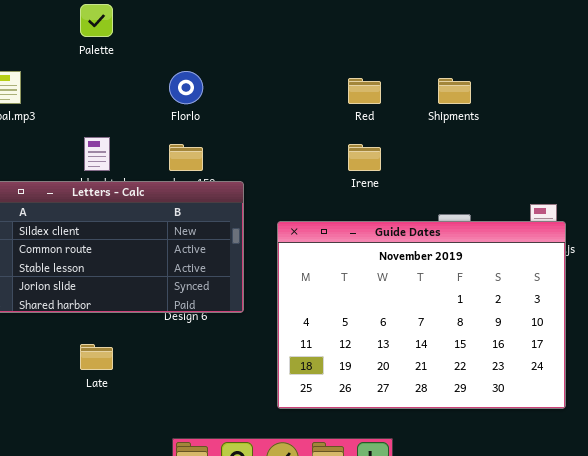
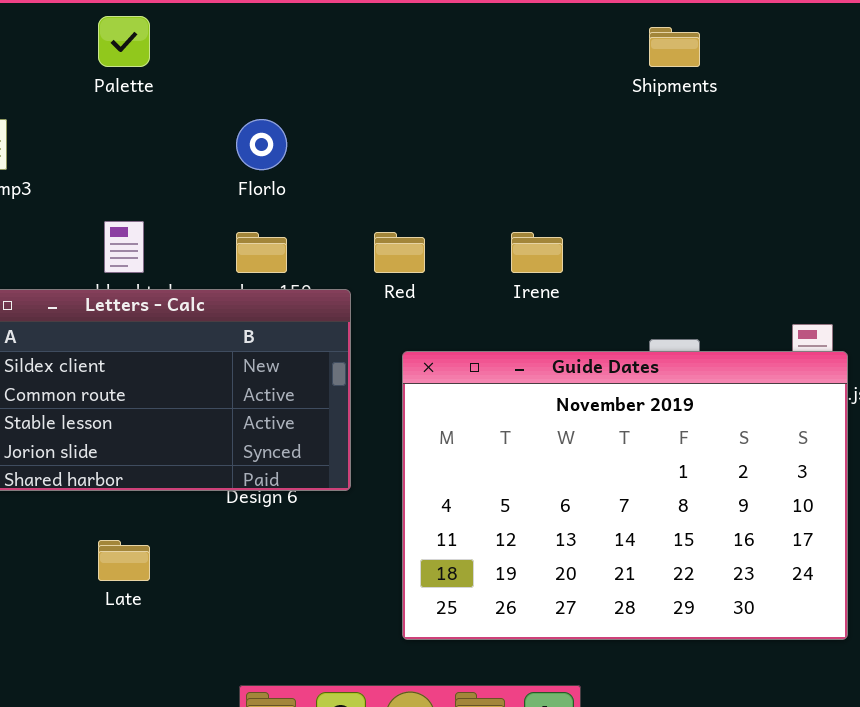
Red: [348,78,381,104] -> [374,232,425,273], moved
Shipments: [438,78,471,104] -> [649,27,700,67], moved

